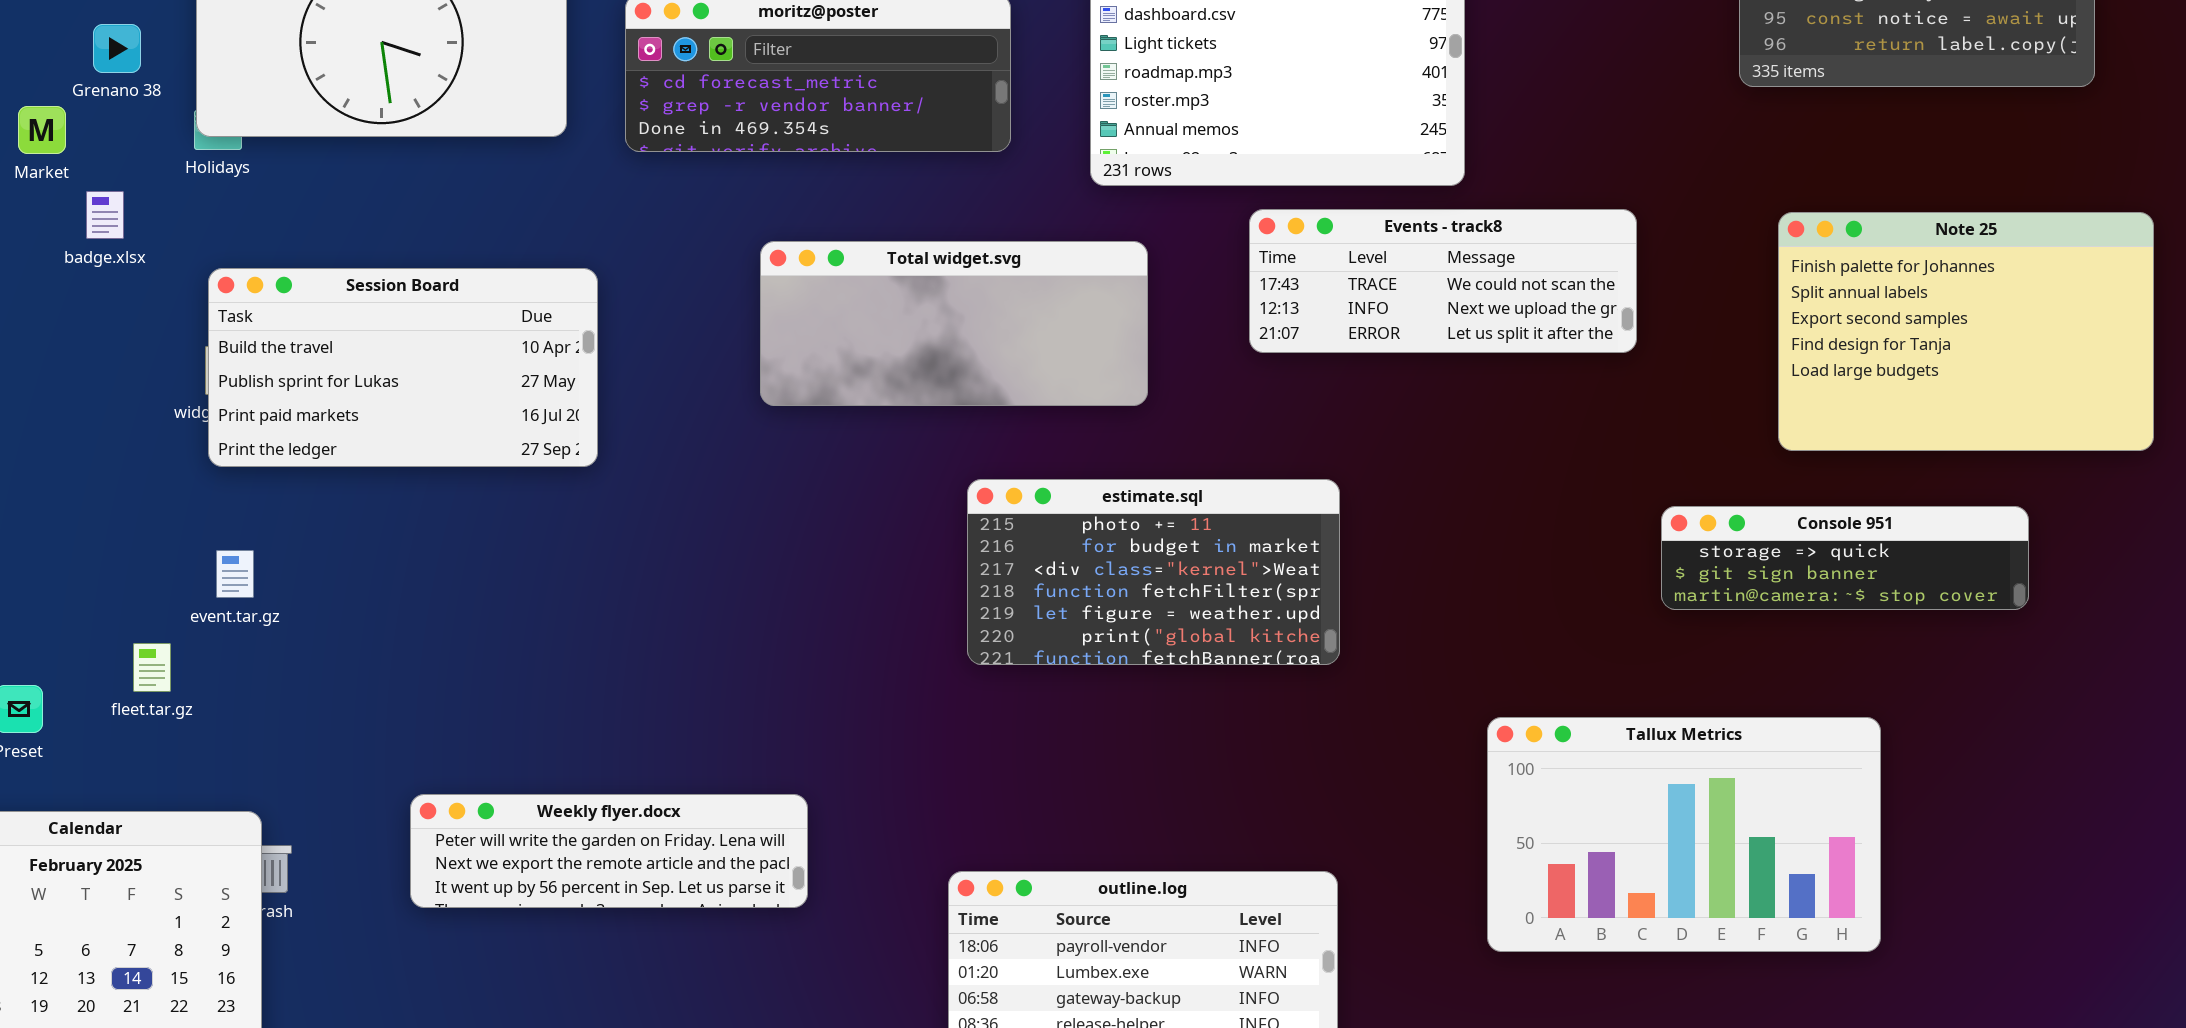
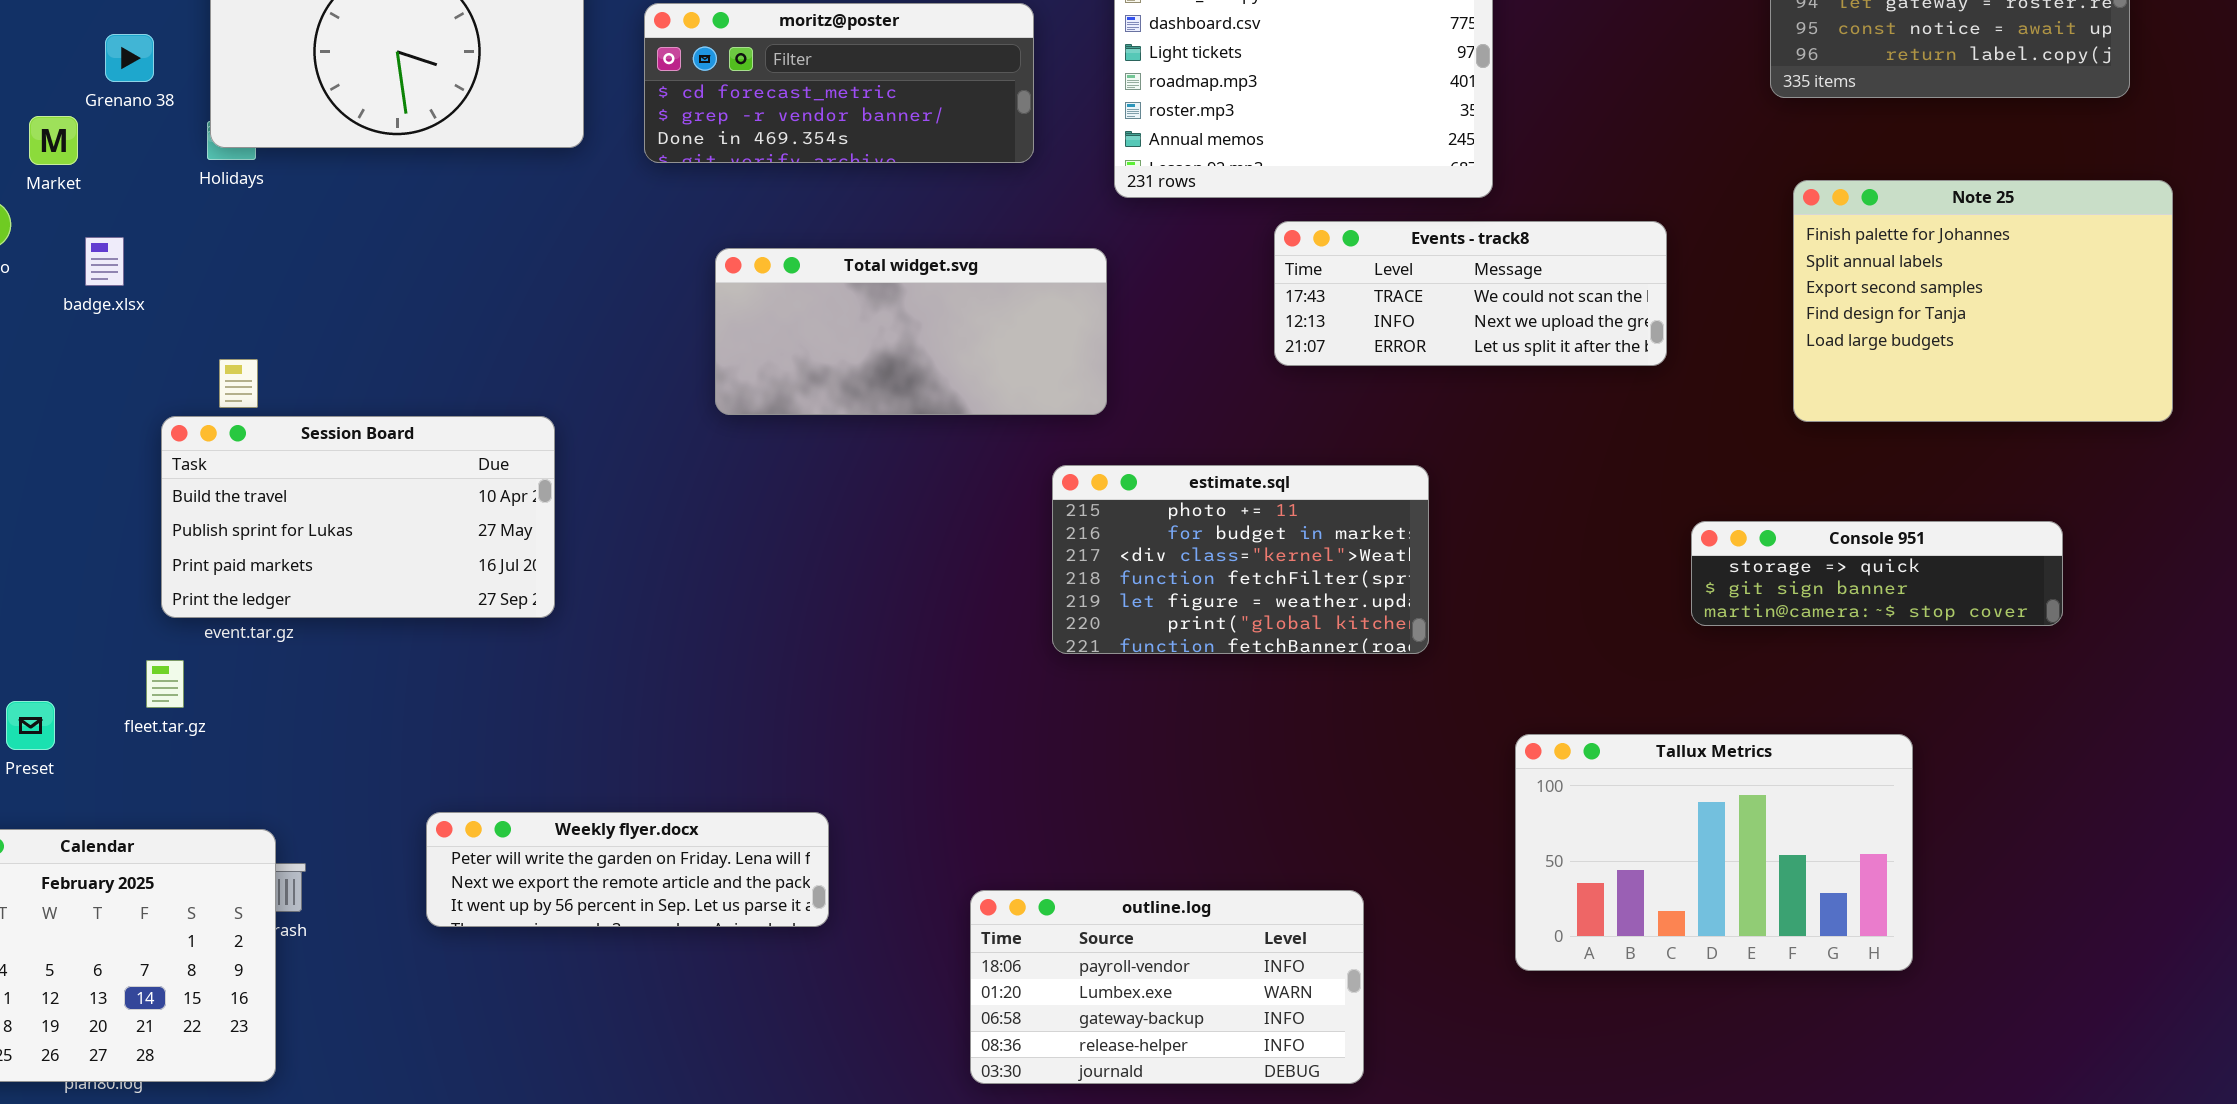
badge.xlsx: [86,191,124,239] -> [85,237,124,286], moved
Note 25: [1778,212,2154,451] -> [1793,180,2173,422], moved
Total widget.svg: [760,241,1148,406] -> [715,248,1107,415], moved
Session Board: [208,268,598,467] -> [161,416,555,618], moved
estimate.sql: [967,479,1340,665] -> [1052,465,1429,654], moved

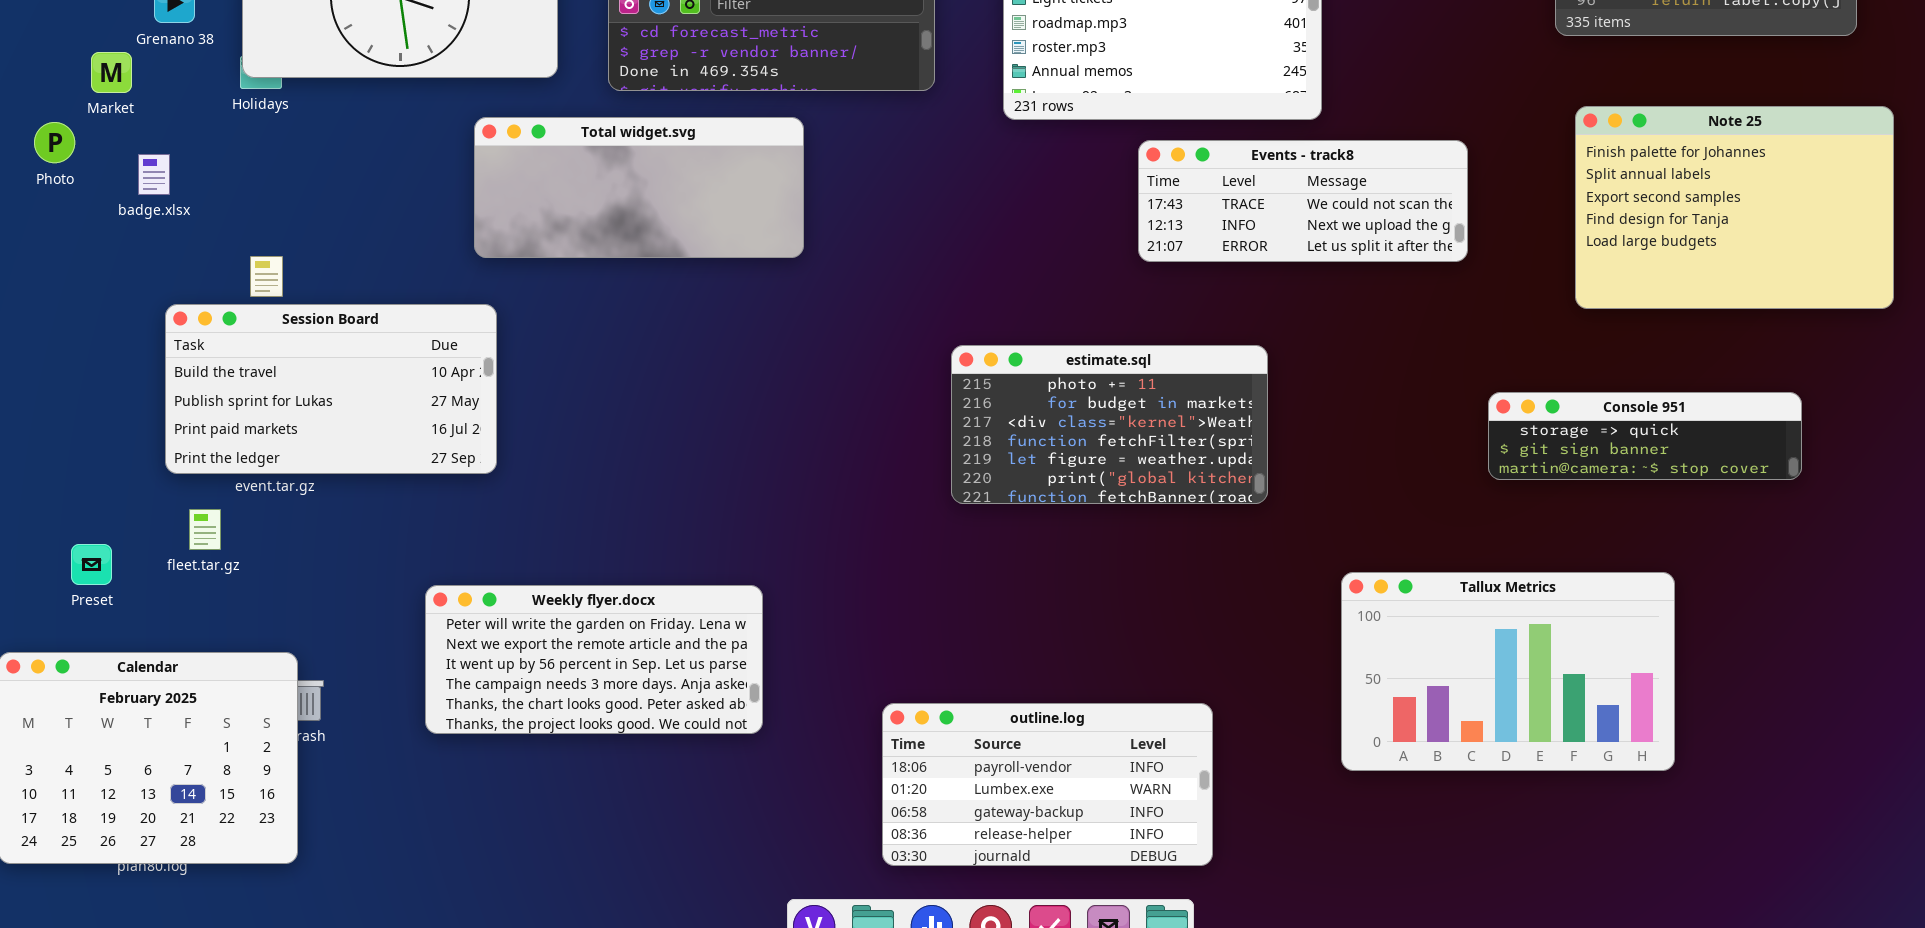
Total widget.svg: [715,248,1107,415] -> [474,117,804,258], moved
Session Board: [161,416,555,618] -> [165,304,497,474], moved
Weekly flyer.docx: [426,812,829,927] -> [425,585,763,734], resized

